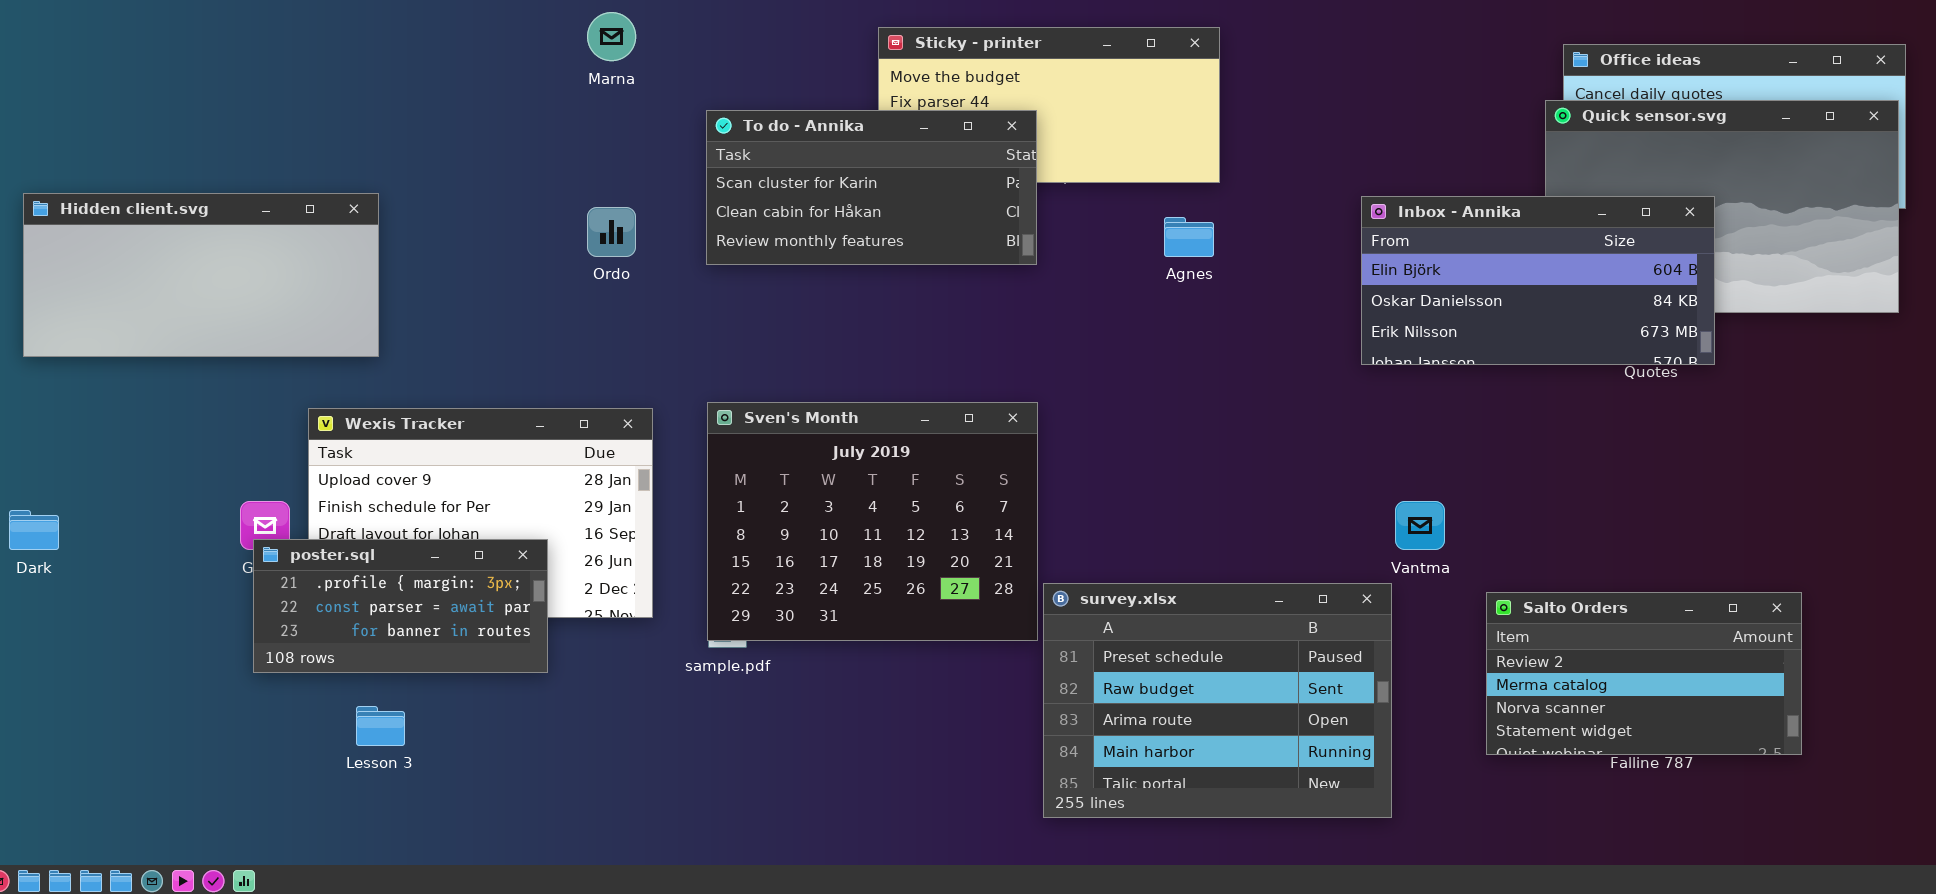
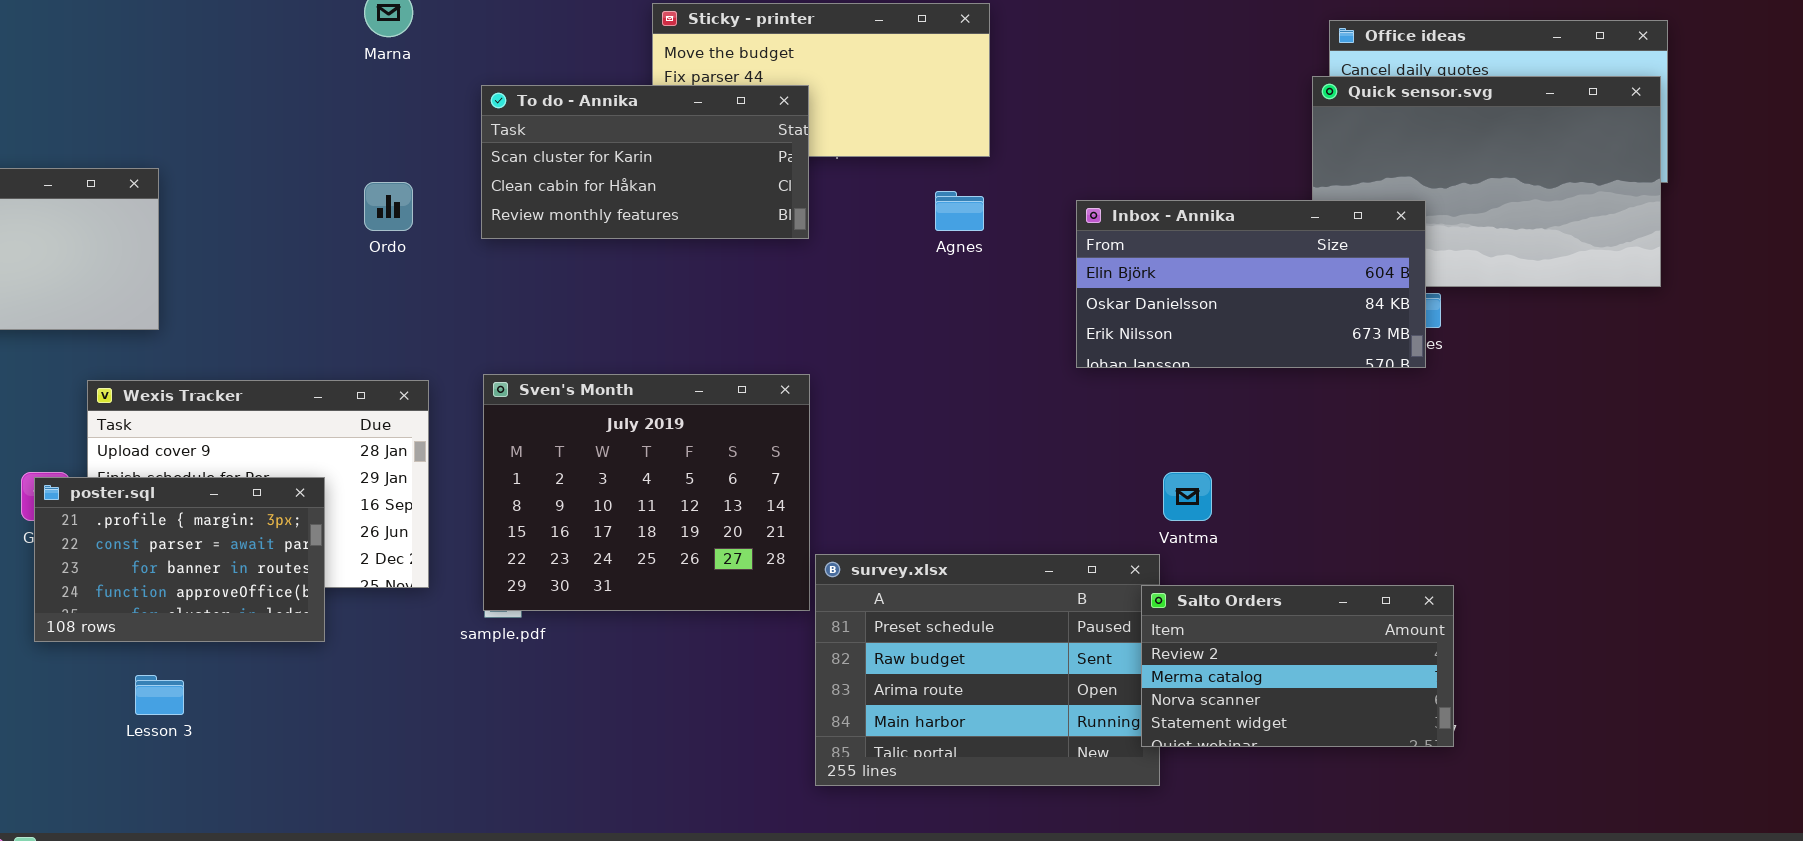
Inbox - Annika: [1361,196,1715,365] -> [1076,200,1426,368], moved
poster.sql: [253,539,548,673] -> [34,477,325,642], resized
Salto Orders: [1486,592,1802,755] -> [1141,585,1454,747], moved

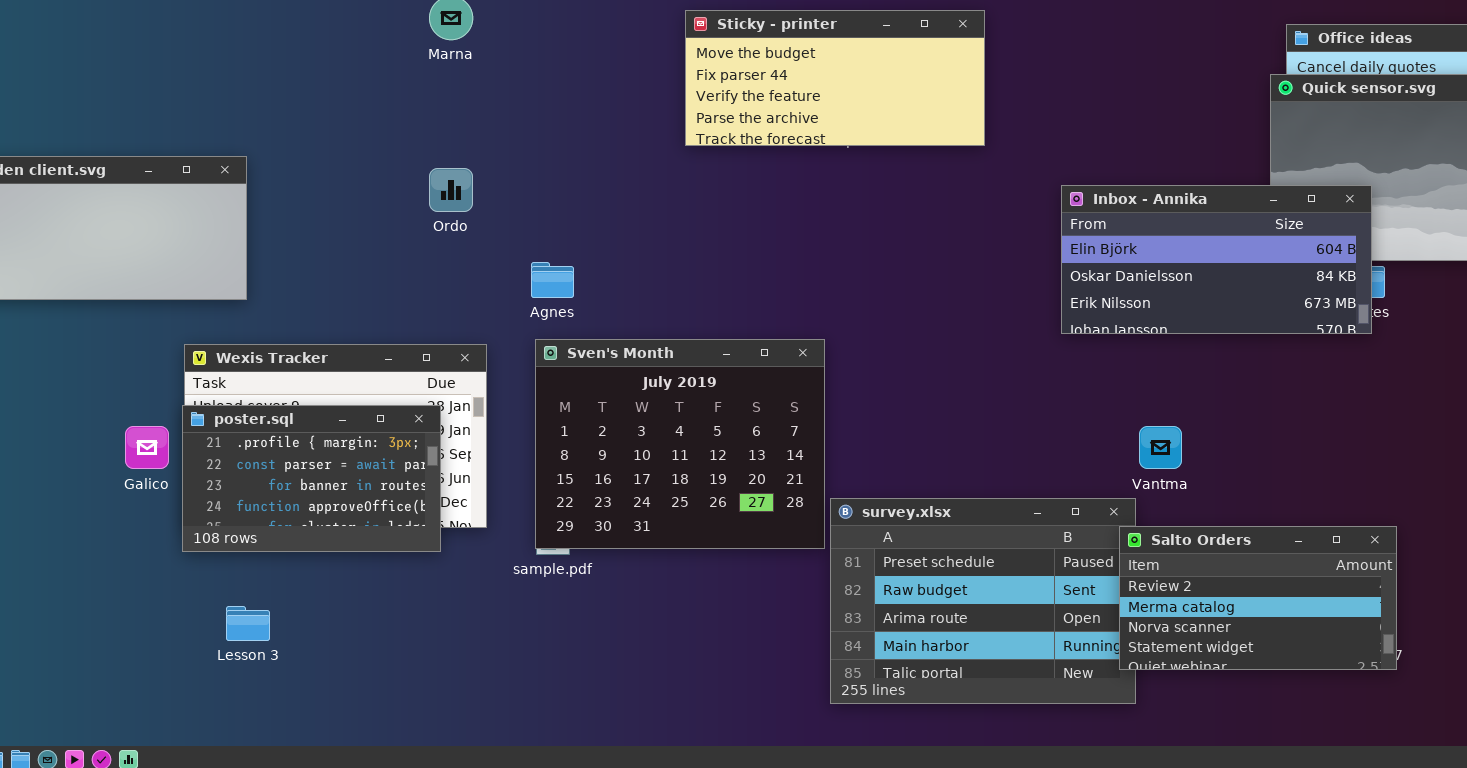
To do - Annika: [481,85,809,239] -> none, closed
Agnes: [935,191,984,231] -> [531,262,574,298], moved
poster.sql: [34,477,325,642] -> [182,405,441,552], moved

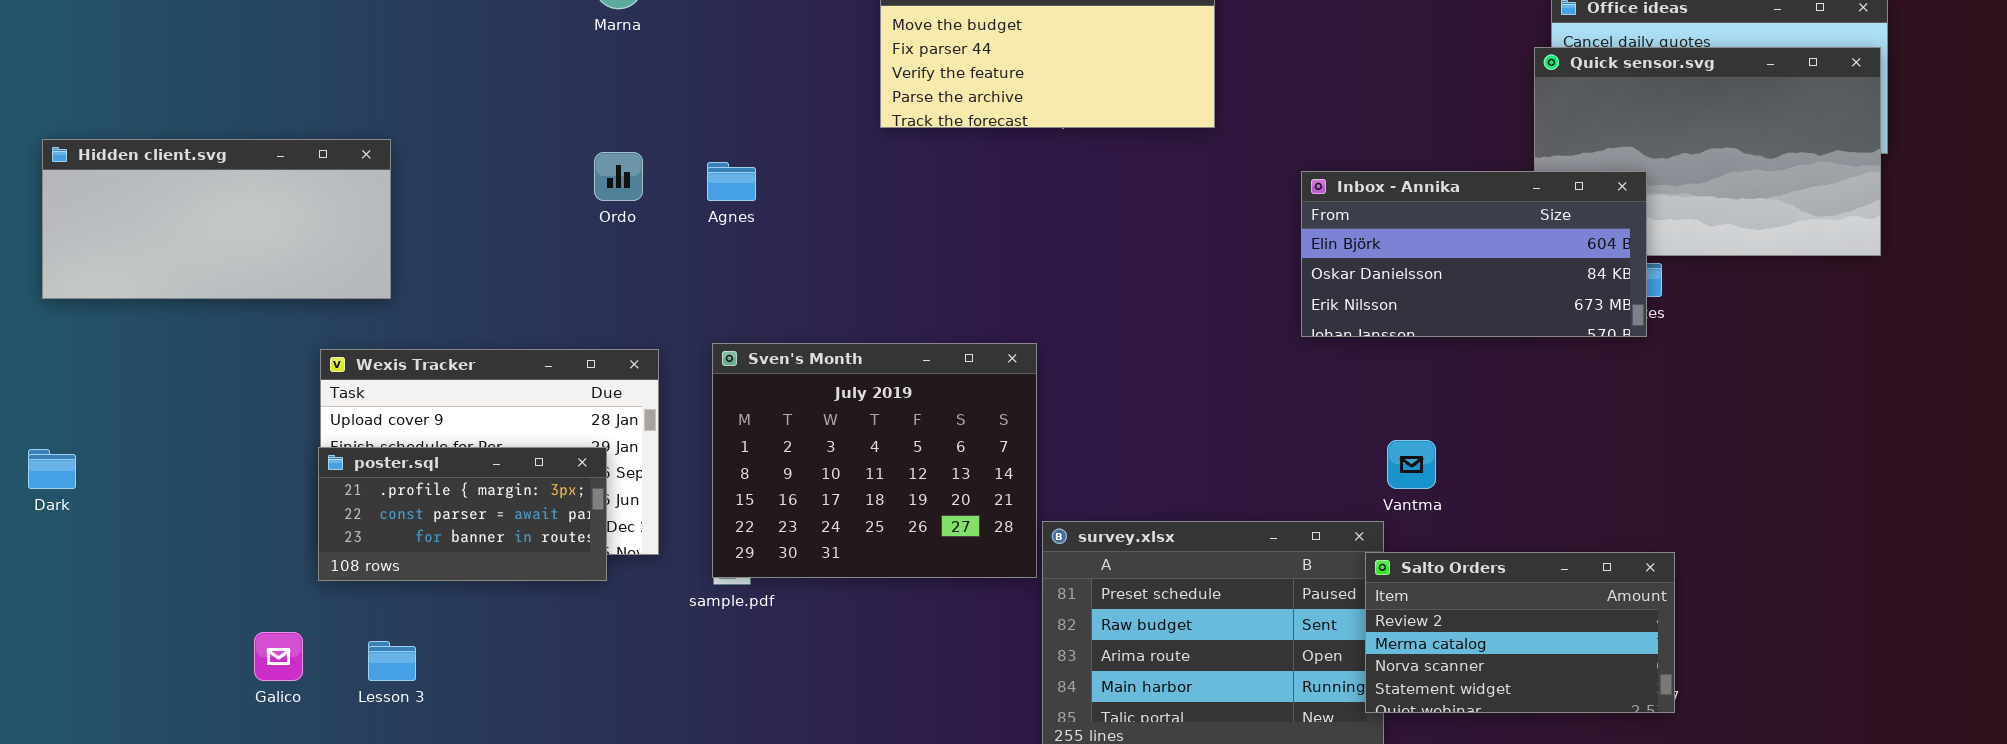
Agnes: [531,262,574,298] -> [707,162,756,201], moved
poster.sql: [182,405,441,552] -> [318,447,607,581], resized
Galico: [125,426,169,469] -> [254,632,303,681], moved

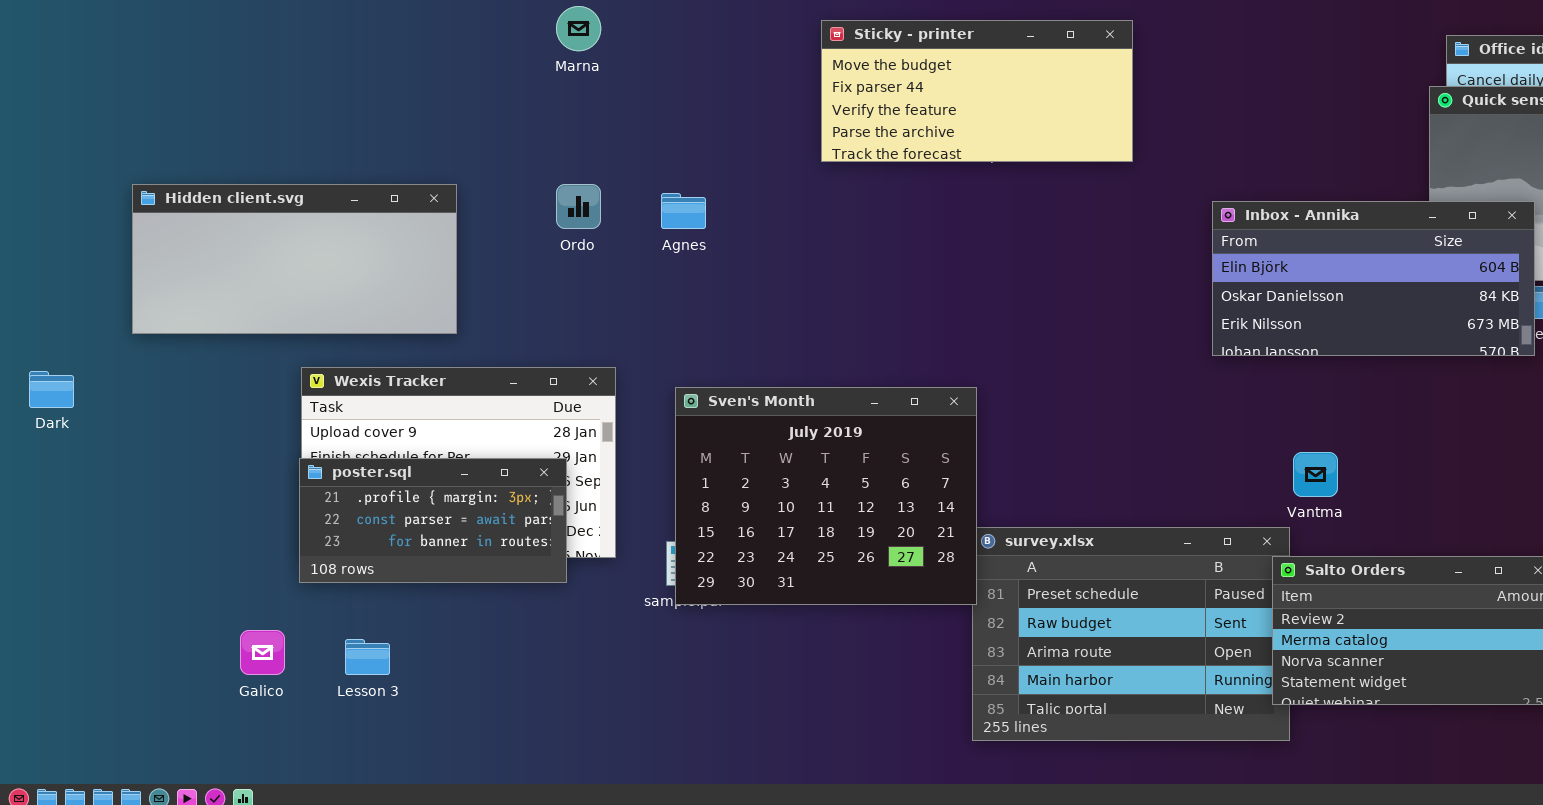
Hidden client.svg: [42,139,391,299] -> [132,184,457,334], moved
Sven's Month: [712,343,1037,578] -> [675,387,977,605], moved
Dark: [28,449,76,489] -> [29,371,74,408], moved

